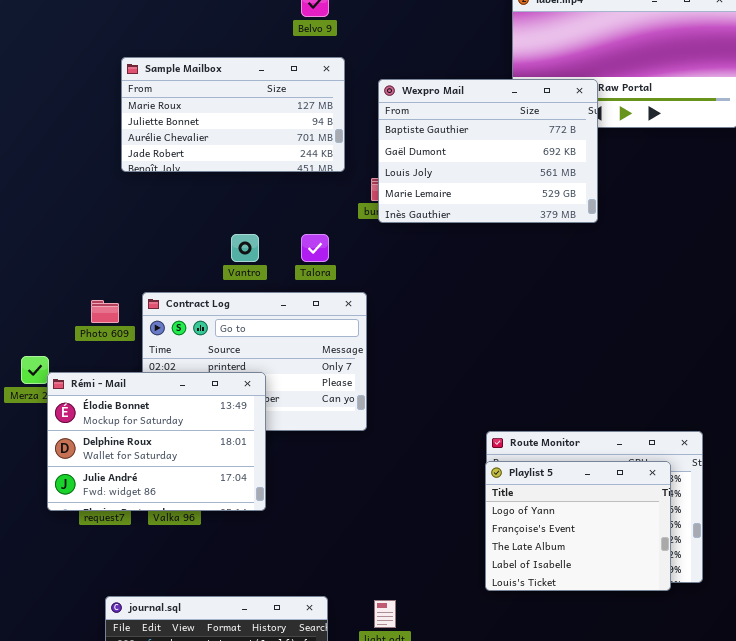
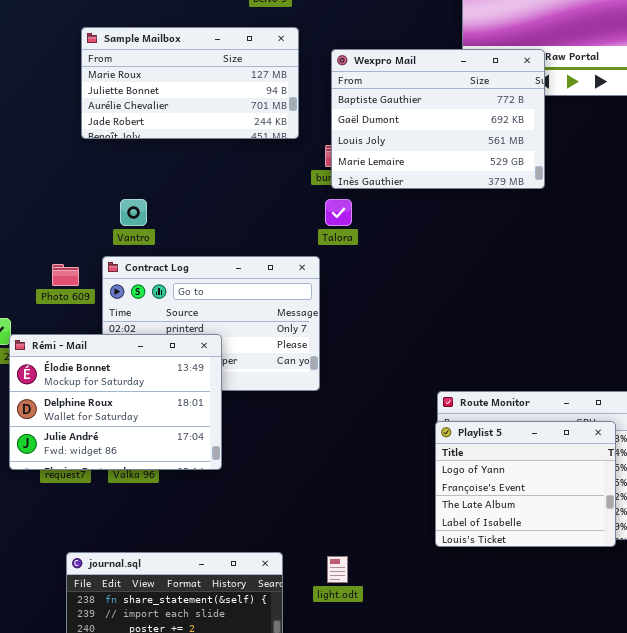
Vantro: [231,234,259,262] -> [120,199,147,226], moved
Talora: [301,234,329,262] -> [325,199,352,226], moved

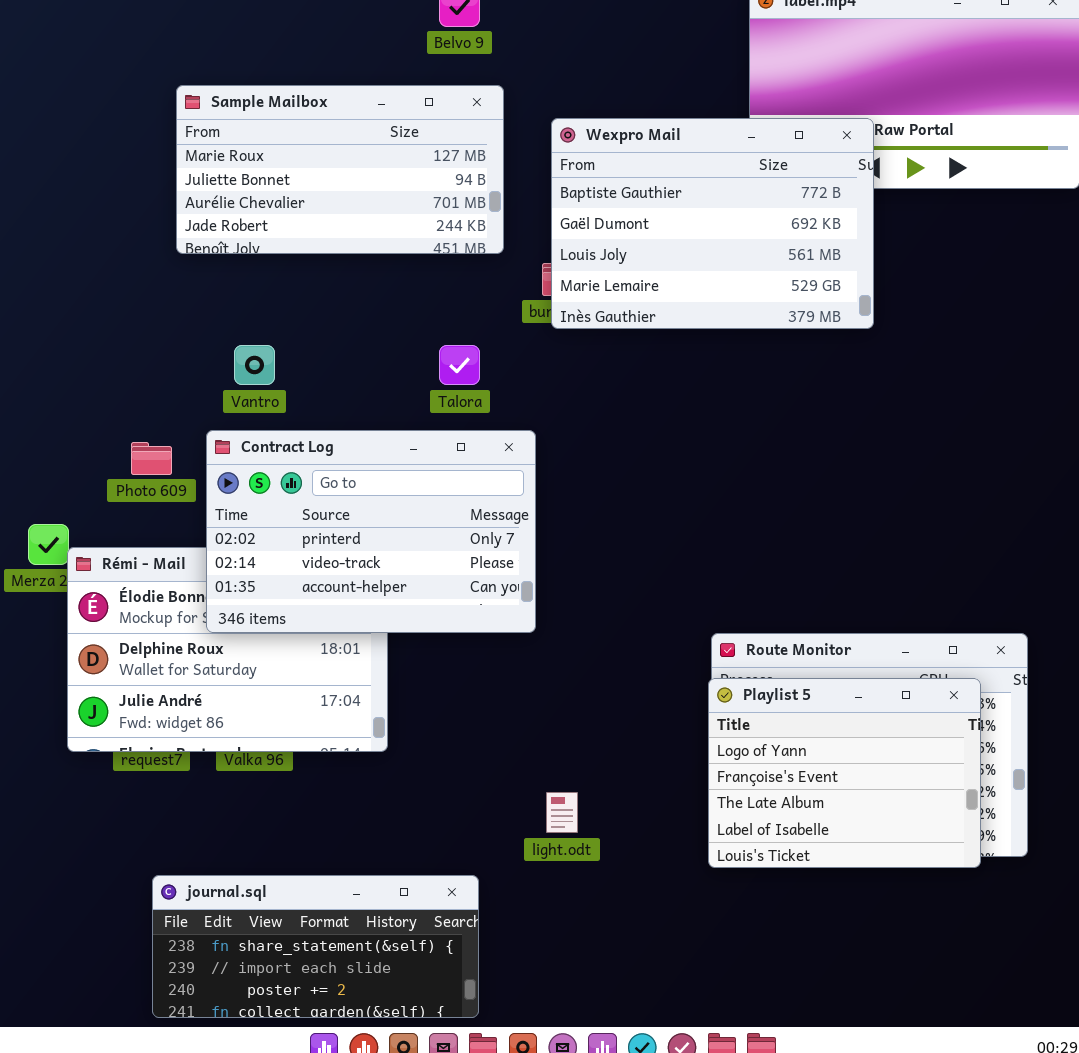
Talora: [325,199,352,226] -> [439,345,480,385], moved
Contract Log: [102,256,320,391] -> [206,430,536,633], raised
light.odt: [327,556,348,583] -> [546,792,578,833], moved

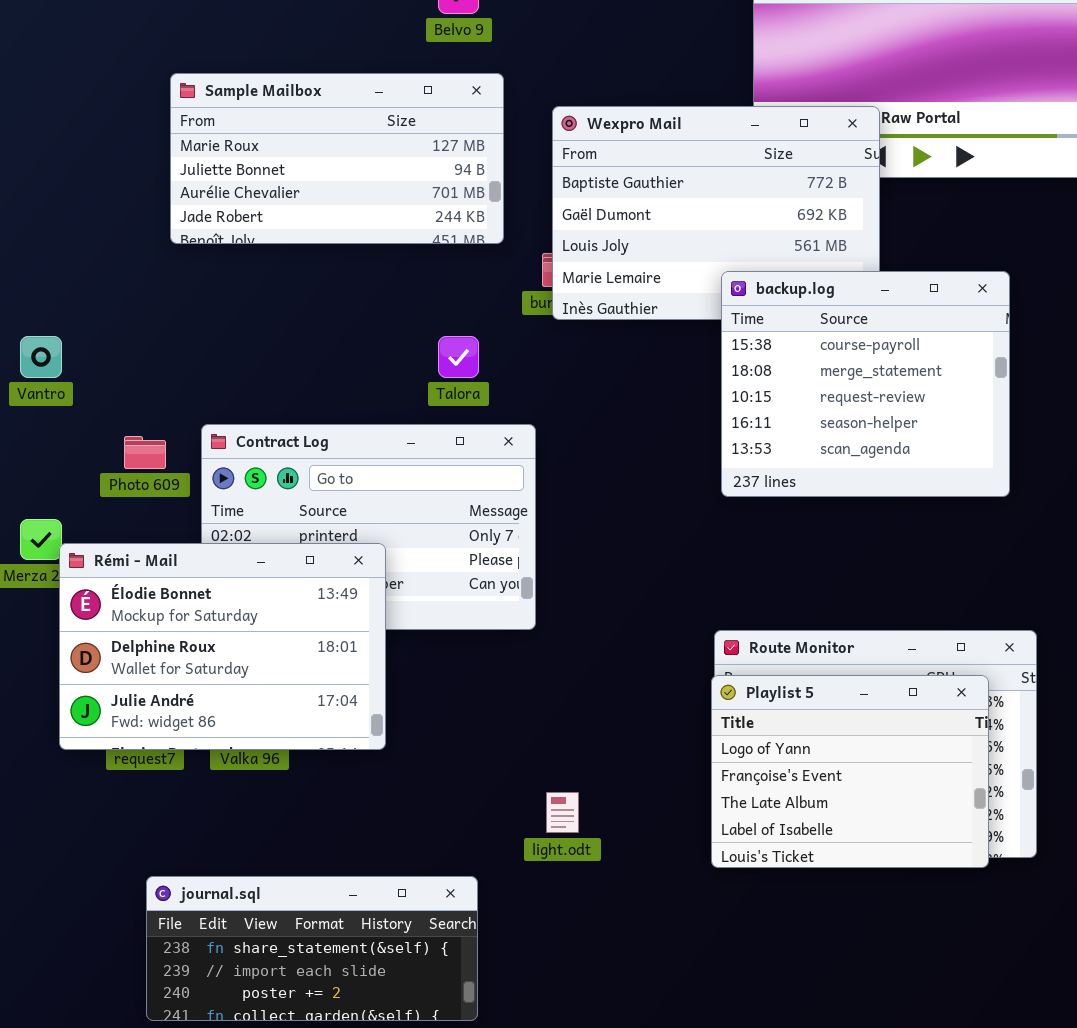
backup.log: none -> [721,271,1010,497], opened
Vantro: [234,345,275,385] -> [20,336,62,378], moved
Rémi - Mail: [67,547,388,752] -> [59,543,386,750], raised

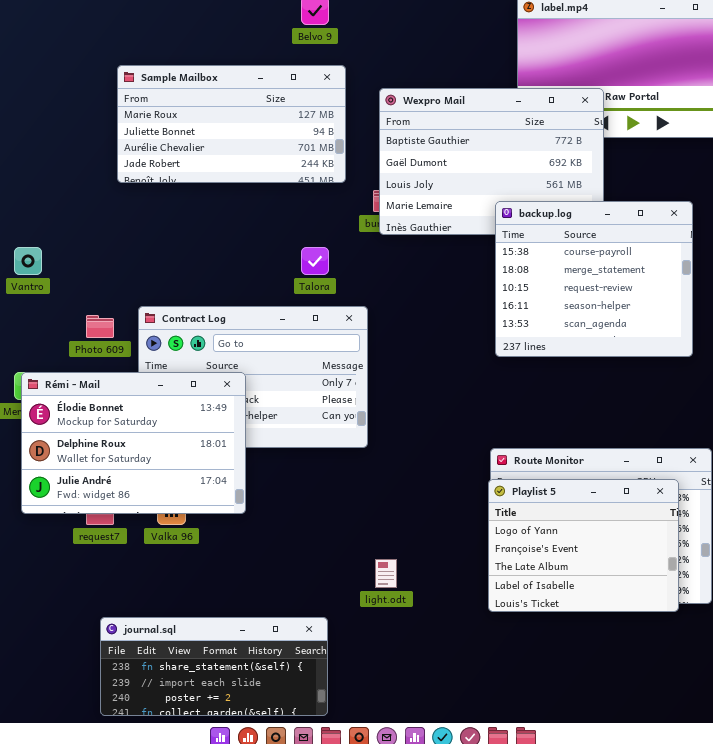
Rémi - Mail: [59,543,386,750] -> [21,372,246,514], moved

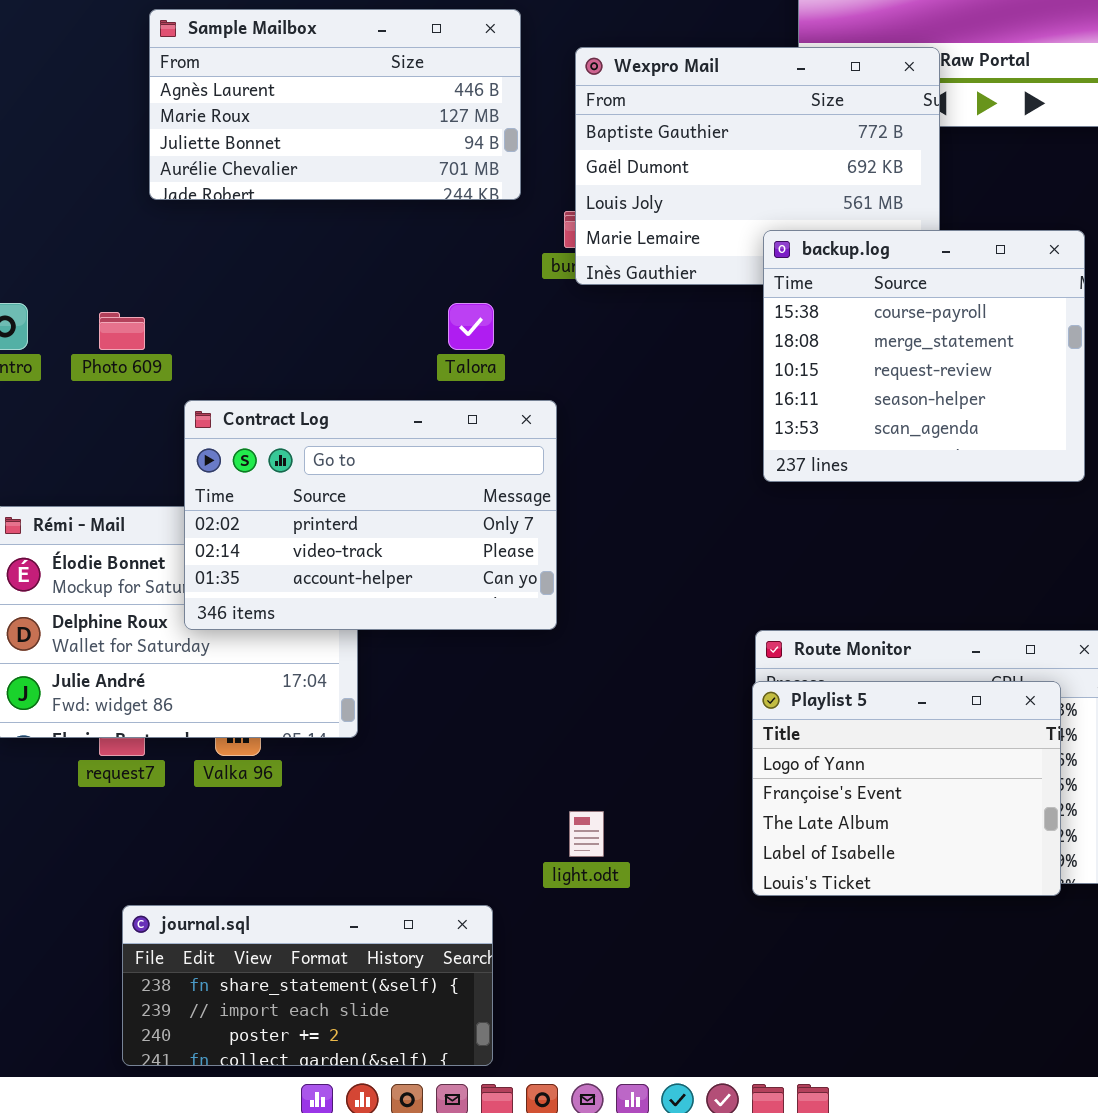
Sample Mailbox: [117,65,346,183] -> [149,9,521,200], scrolled up 1 row
Contract Log: [138,306,368,448] -> [184,400,557,630], raised
Photo 609: [86,315,114,338] -> [99,312,145,350], moved

